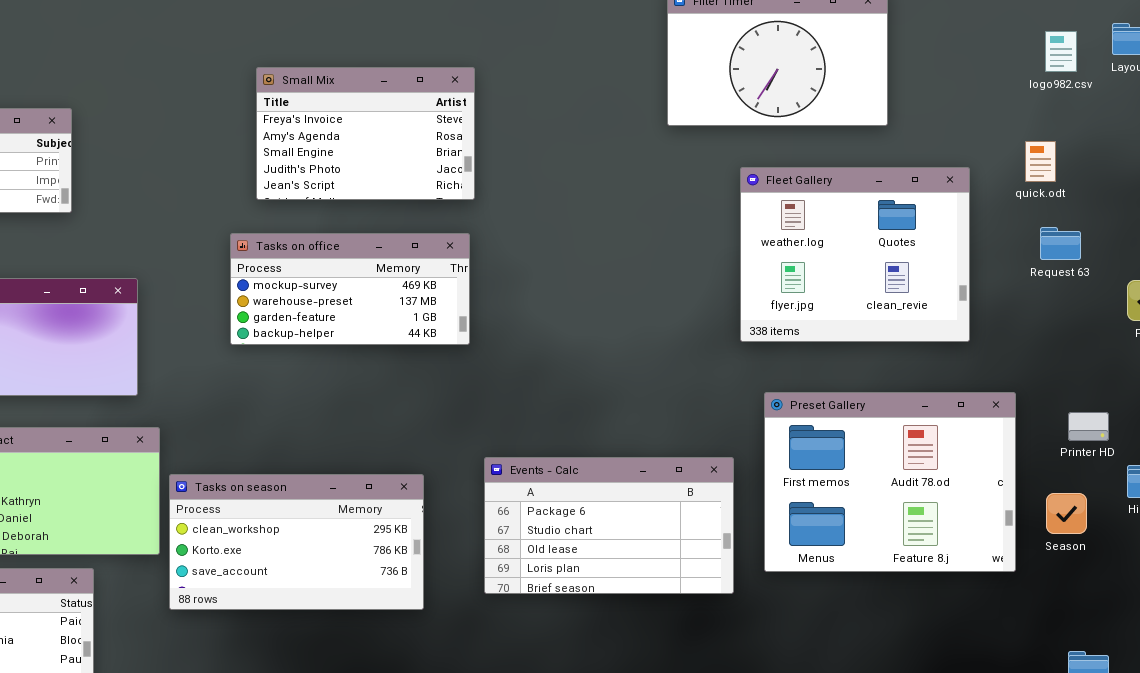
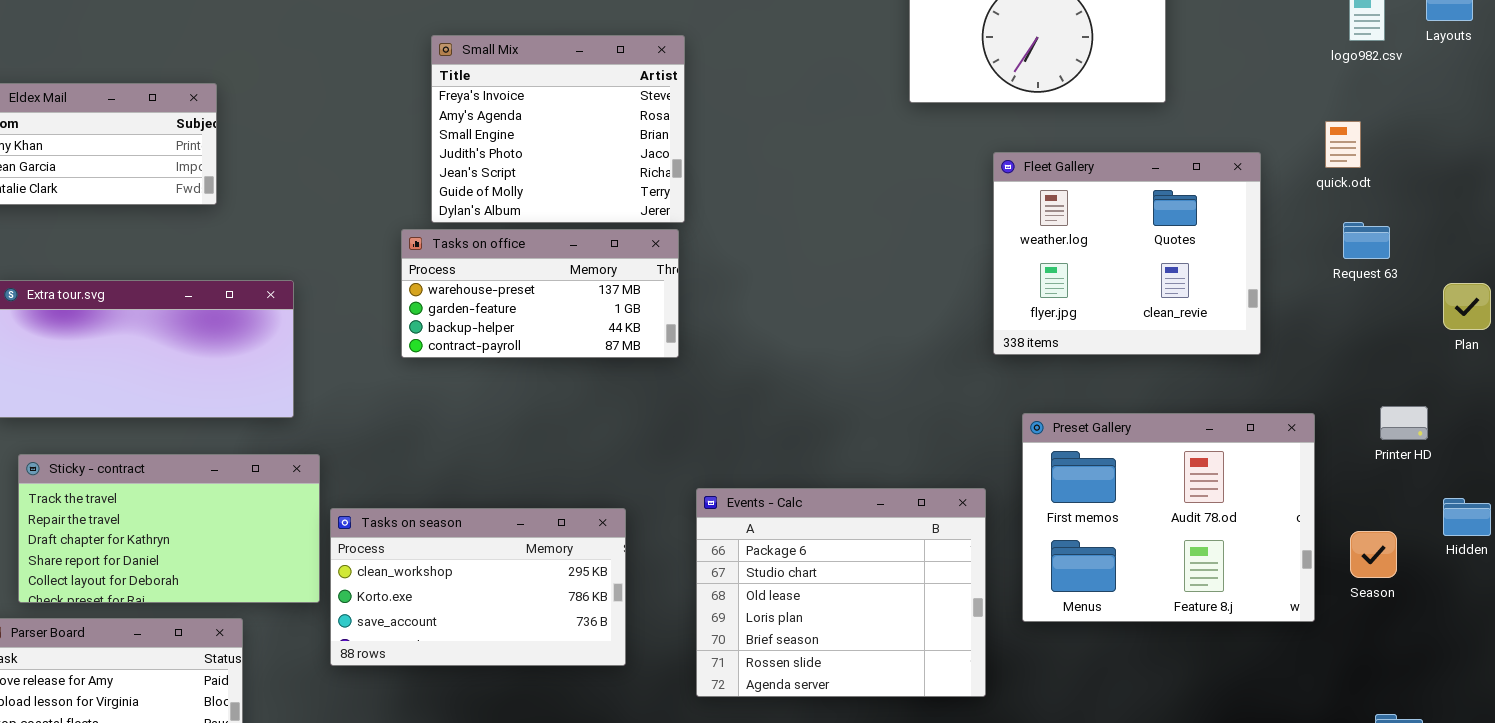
Small Mix: [256,67,475,200] -> [431,35,685,223], resized
Tasks on office: [230,233,470,345] -> [401,229,679,358], scrolled down 1 row
Printer HD: [1068,412,1109,441] -> [1380,406,1428,440], moved
Events - Calc: [484,457,734,594] -> [696,488,986,697], resized

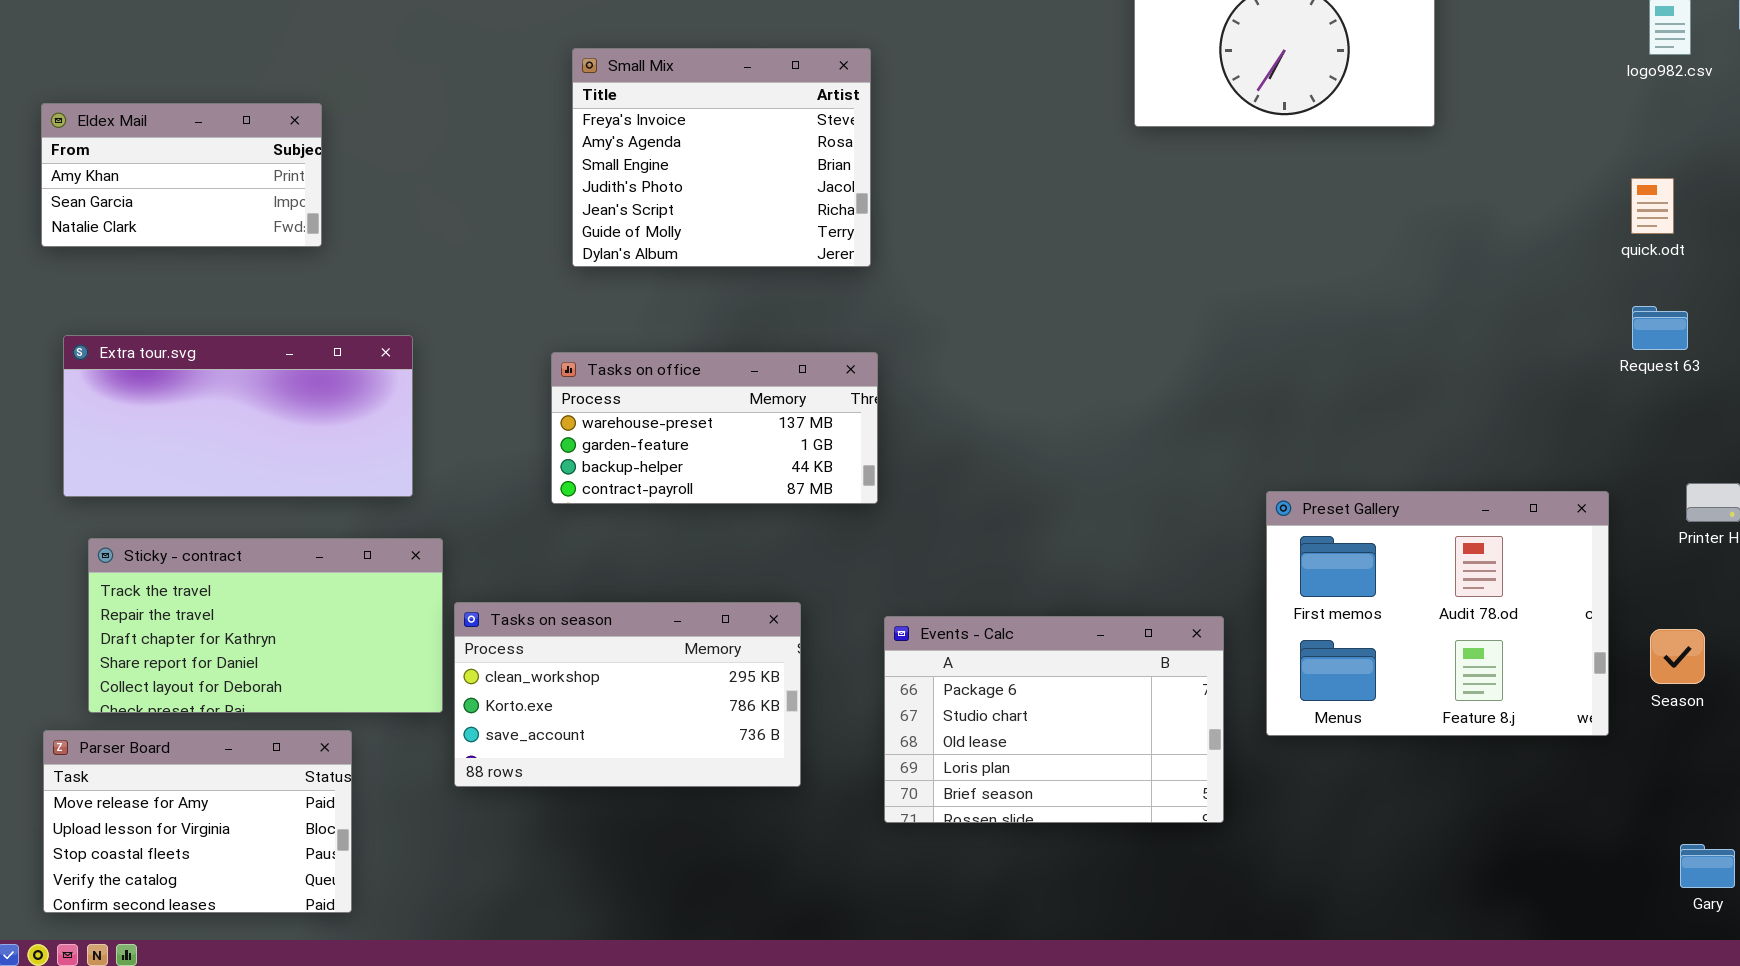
quick.odt: [1325,121,1361,168] -> [1631,178,1674,234], moved
Fleet Gallery: [993,152,1261,355] -> none, closed
Request 63: [1343,222,1390,259] -> [1632,306,1688,350], moved
Tasks on office: [401,229,679,358] -> [551,352,878,504], moved
Events - Calc: [696,488,986,697] -> [884,616,1224,823], resized

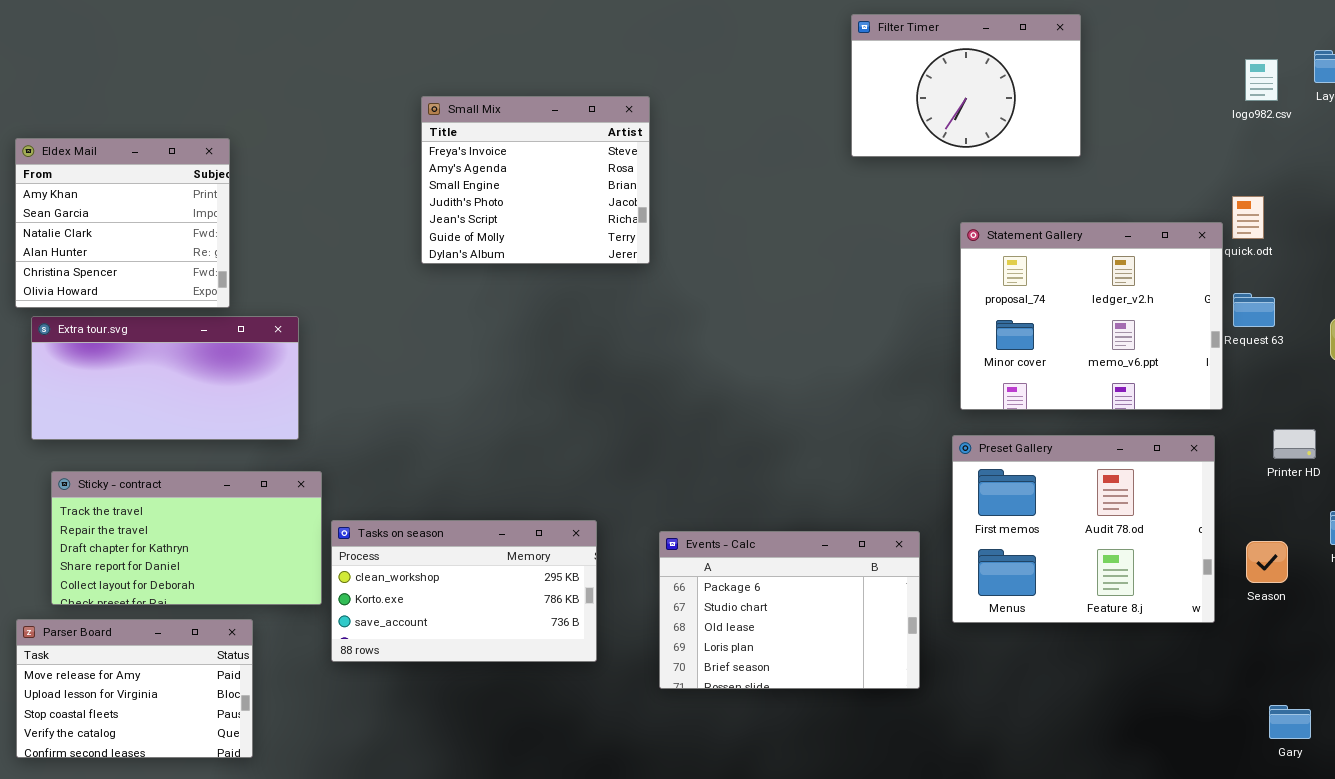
Eldex Mail: [41,103,322,247] -> [15,138,230,308], resized
Statement Gallery: none -> [960,222,1223,410], opened
Tasks on office: [551,352,878,504] -> none, closed

